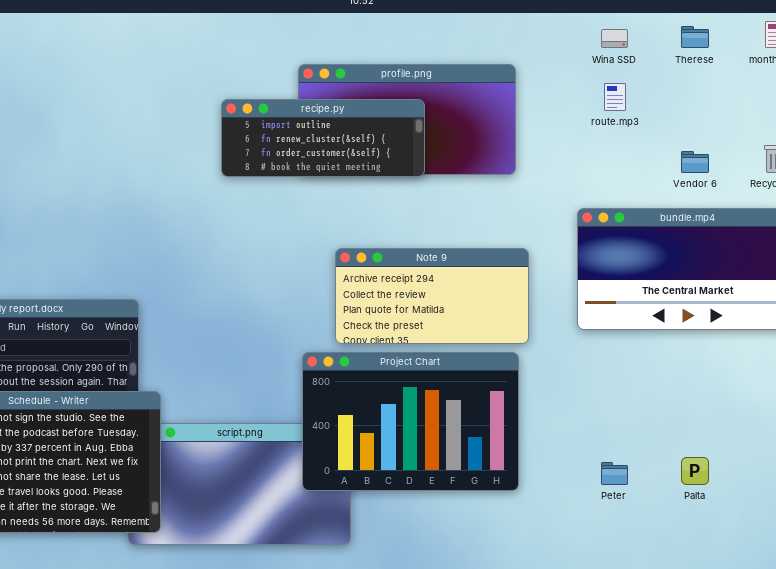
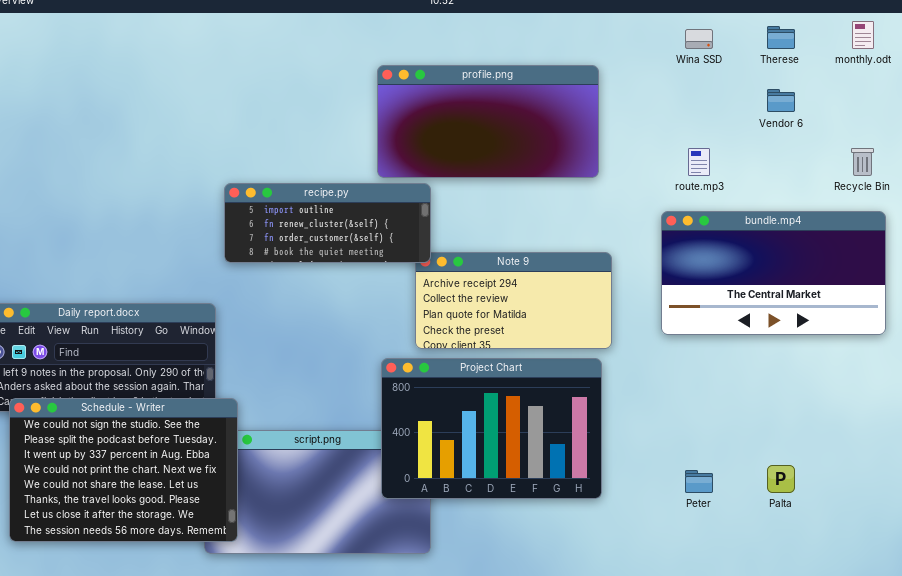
route.mp3: [604,83,626,111] -> [688,148,710,176], moved
recipe.py: [221,99,425,177] -> [224,183,431,263], moved
Vendor 6: [681,151,709,173] -> [767,89,795,112], moved

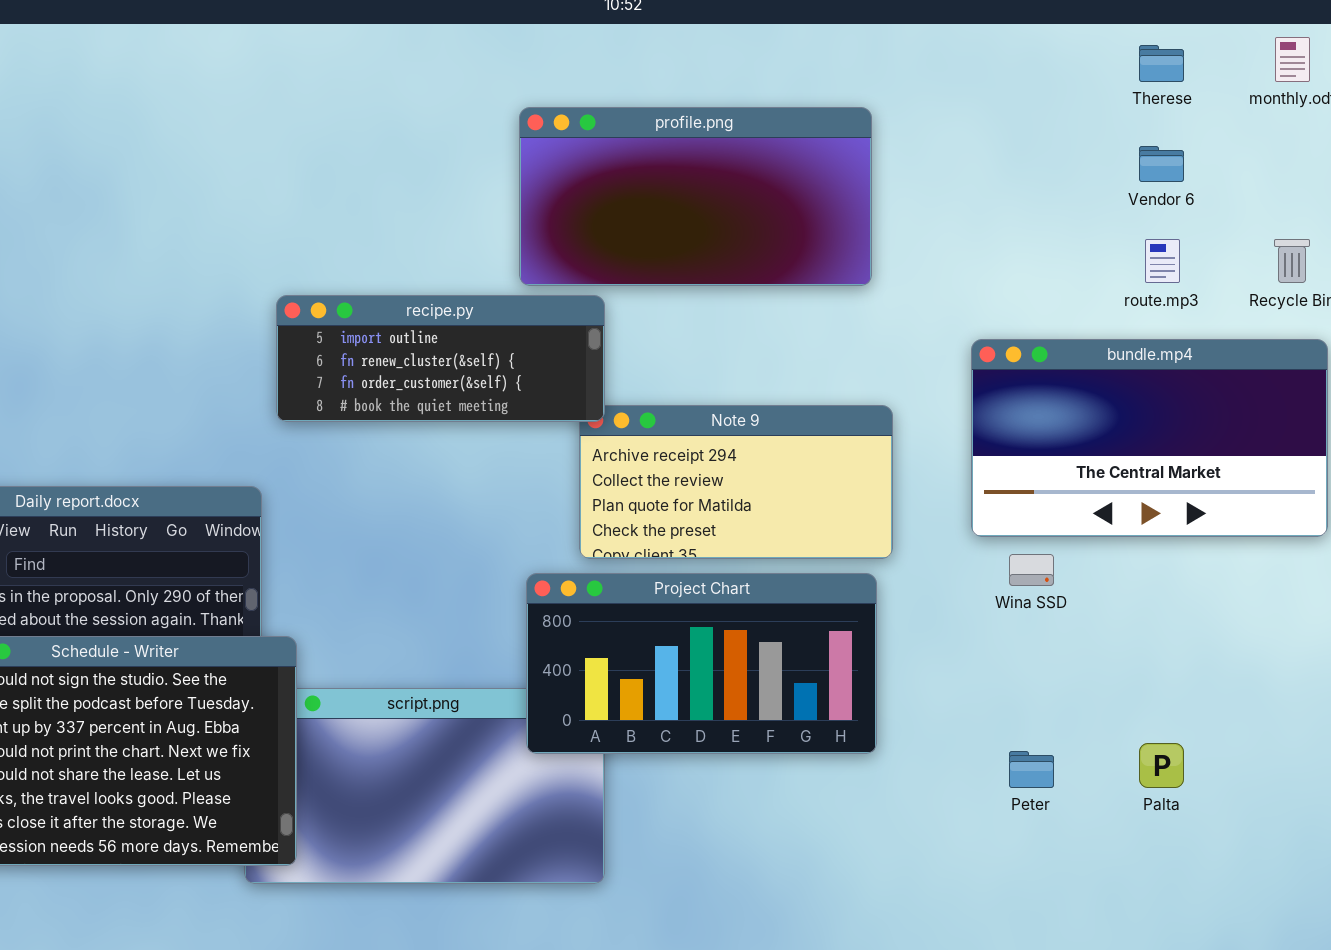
Wina SSD: [685,29,713,49] -> [1009,554,1054,586], moved
route.mp3: [688,148,710,176] -> [1145,239,1180,283], moved
Project Chart: [381,358,602,499] -> [526,573,877,754], resized

